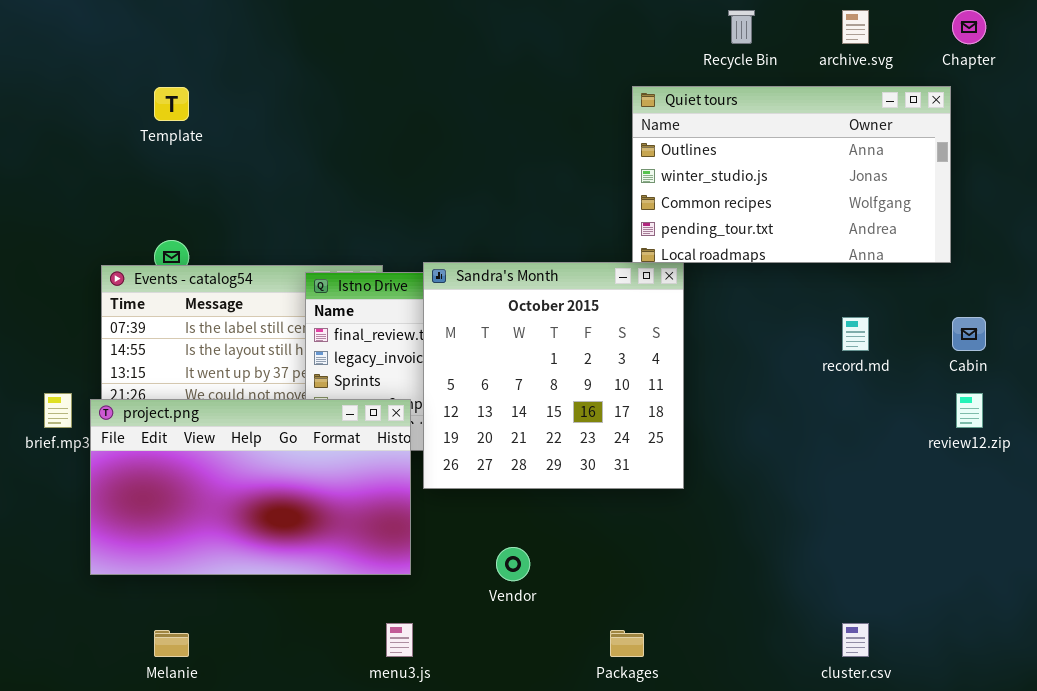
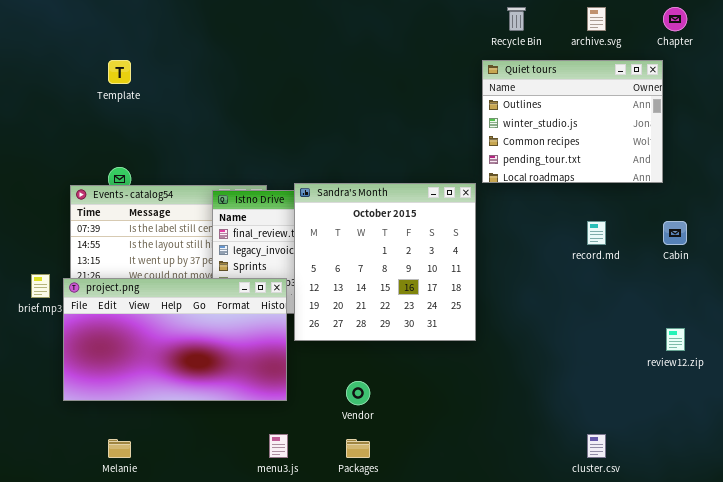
Quiet tours: [632,86,951,263] -> [482,60,663,183], resized
review12.zip: [956,393,983,428] -> [666,328,685,351], moved
Packages: [610,630,644,657] -> [346,439,370,458], moved

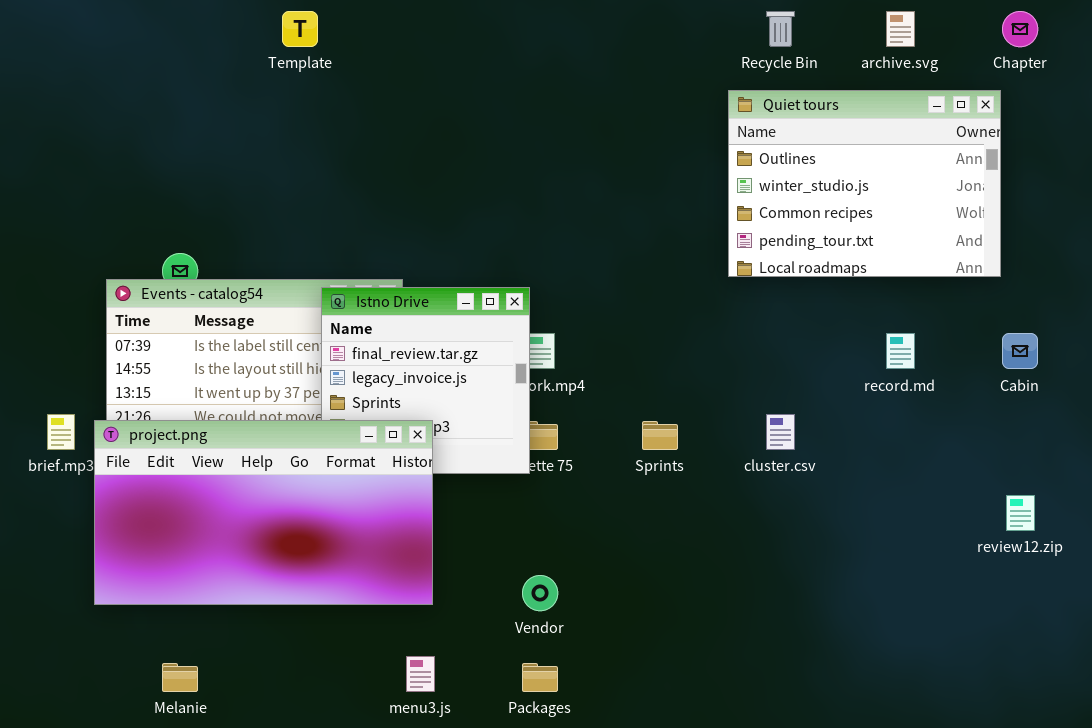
Template: [108,60,131,84] -> [282,11,318,47], moved
Sandra's Month: [294,183,476,341] -> none, closed
cluster.csv: [587,434,606,458] -> [766,414,795,450], moved

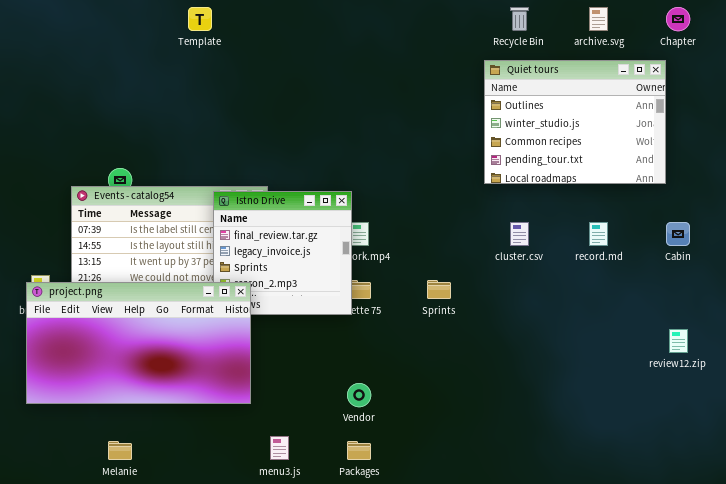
cluster.csv: [766,414,795,450] -> [510,222,529,246], moved
project.png: [94,420,433,605] -> [26,282,251,404], moved

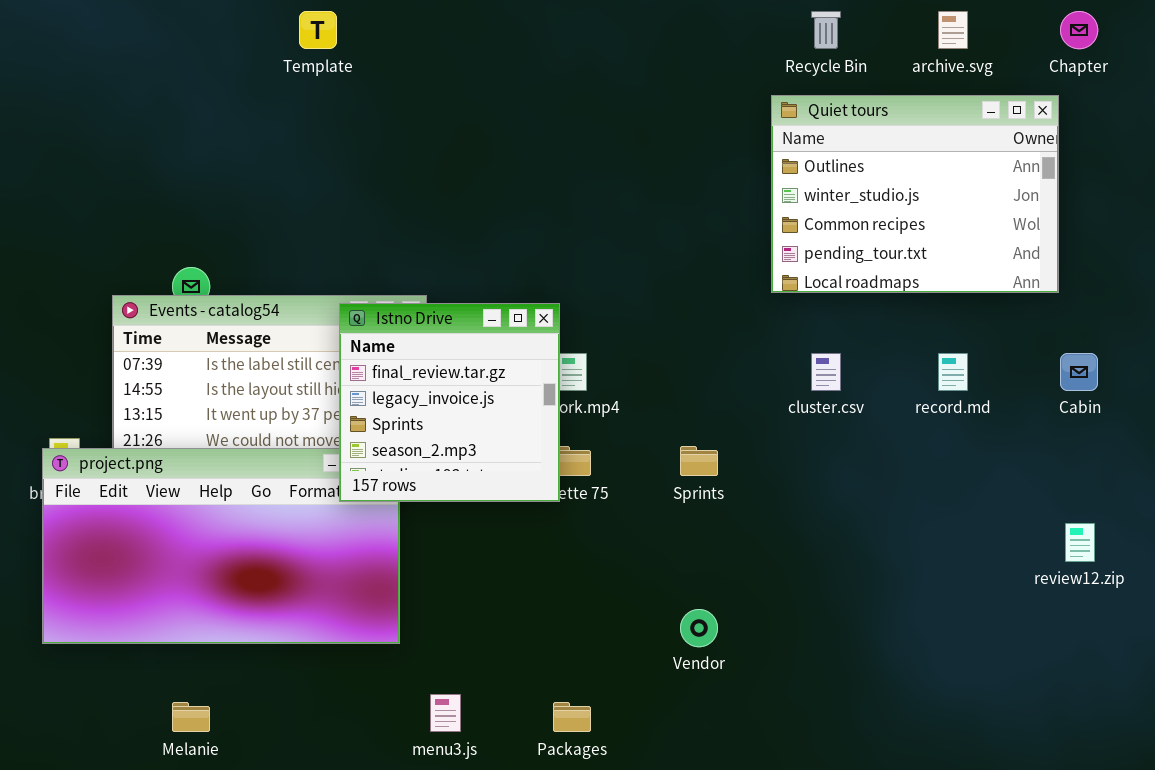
Istno Drive: [213,191,352,315] -> [339,303,560,502], raised
Vendor: [347,383,371,407] -> [680,609,718,647], moved

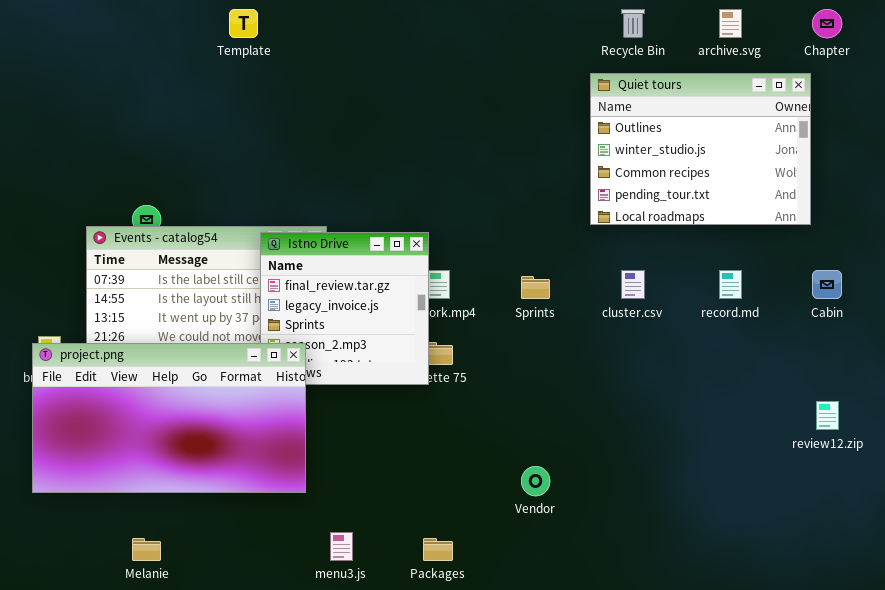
Sprints: [680,446,718,476] -> [521,276,550,299], moved
project.png: [42,448,400,644] -> [32,343,306,493], raised

